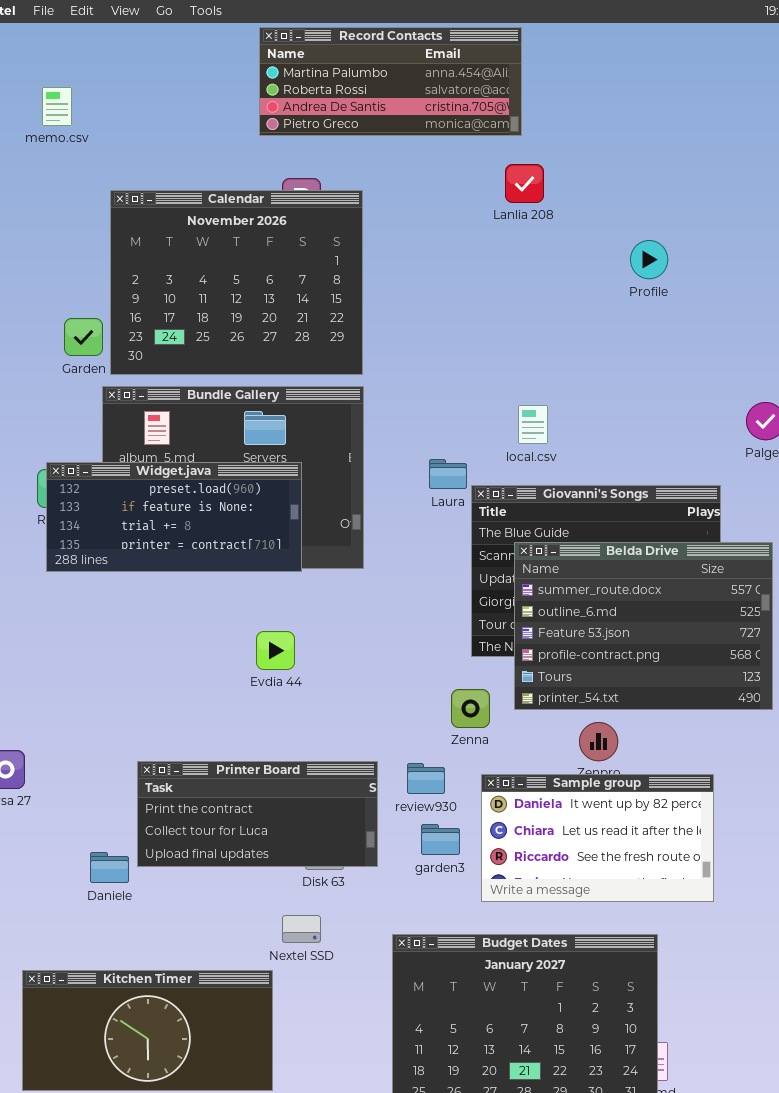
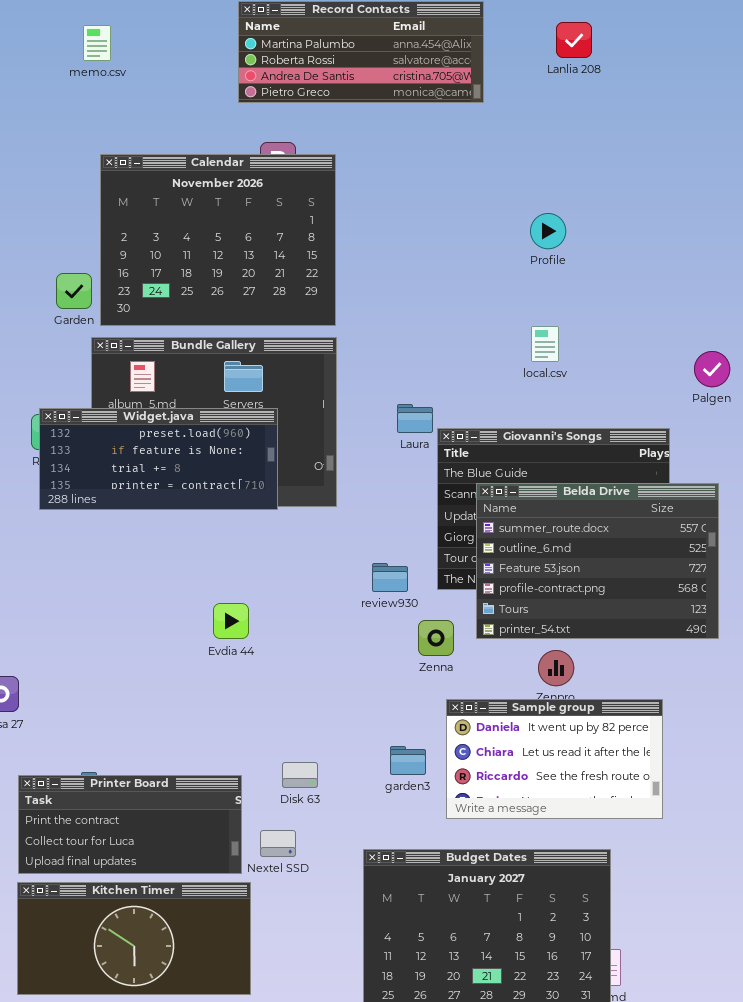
memo.csv: [42,87,72,126] -> [83,25,111,61], moved
Lanlia 208: [505,164,544,203] -> [556,22,592,58], moved
Profile: [630,240,668,279] -> [530,213,566,249], moved
local.csv: [518,405,548,444] -> [531,326,559,362], moved
Evdia 44: [256,631,295,670] -> [213,603,249,639], moved
Printer Board: [137,761,378,867] -> [18,775,242,874], moved
review930: [407,763,445,794] -> [372,563,408,592], moved

